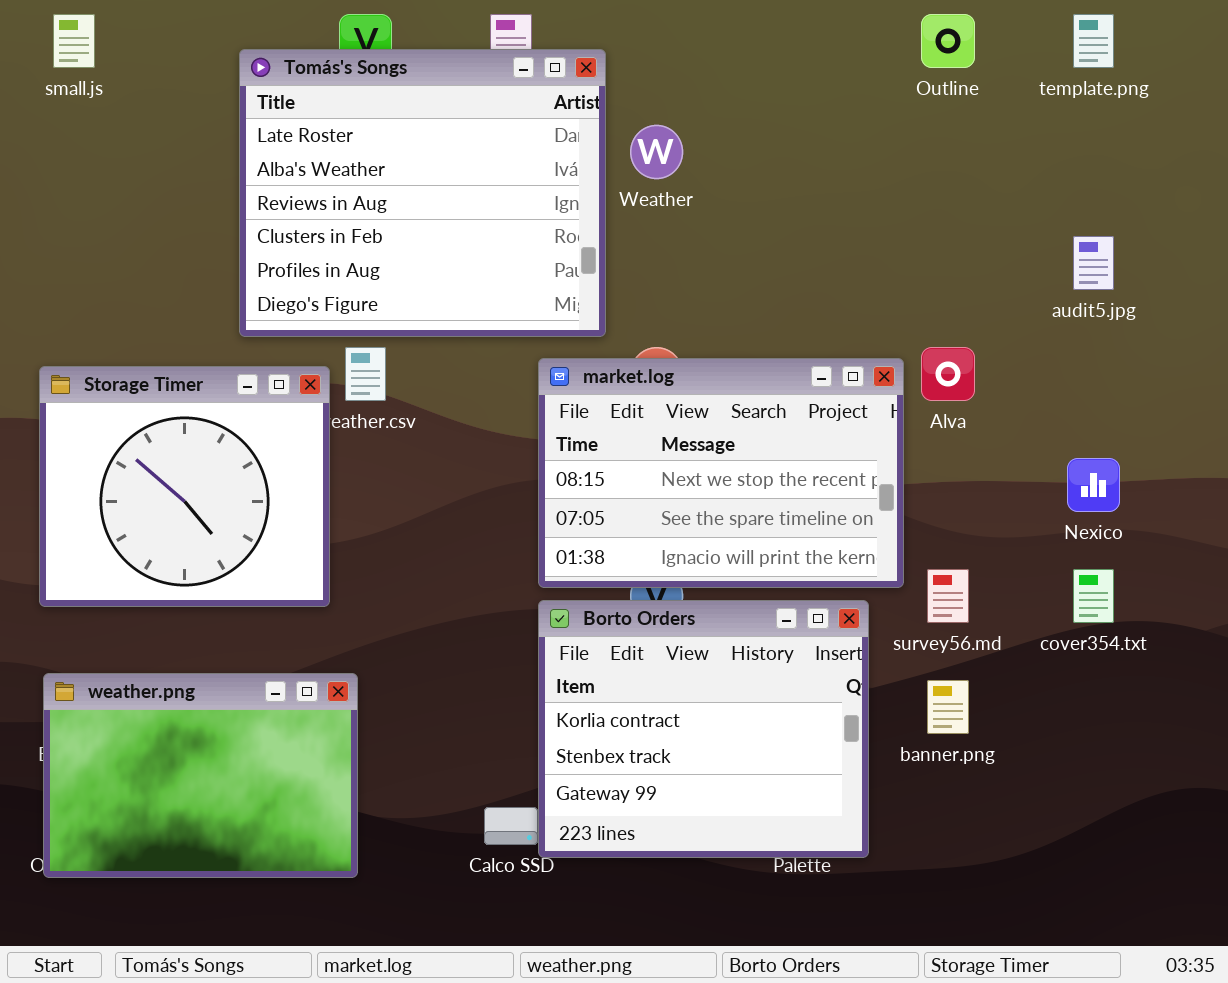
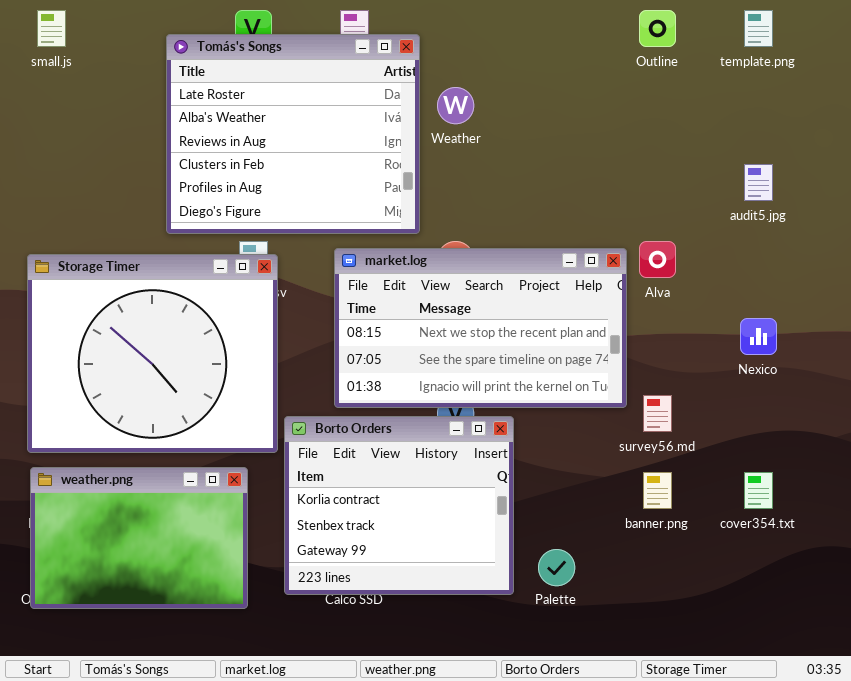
market.log: [538,358,904,588] -> [334,248,627,408], resized
Storage Timer: [39,366,330,607] -> [27,254,278,453], resized
cover354.txt: [1073,569,1114,623] -> [744,472,773,509], moved
Borto Orders: [538,600,869,858] -> [284,416,514,595], moved

